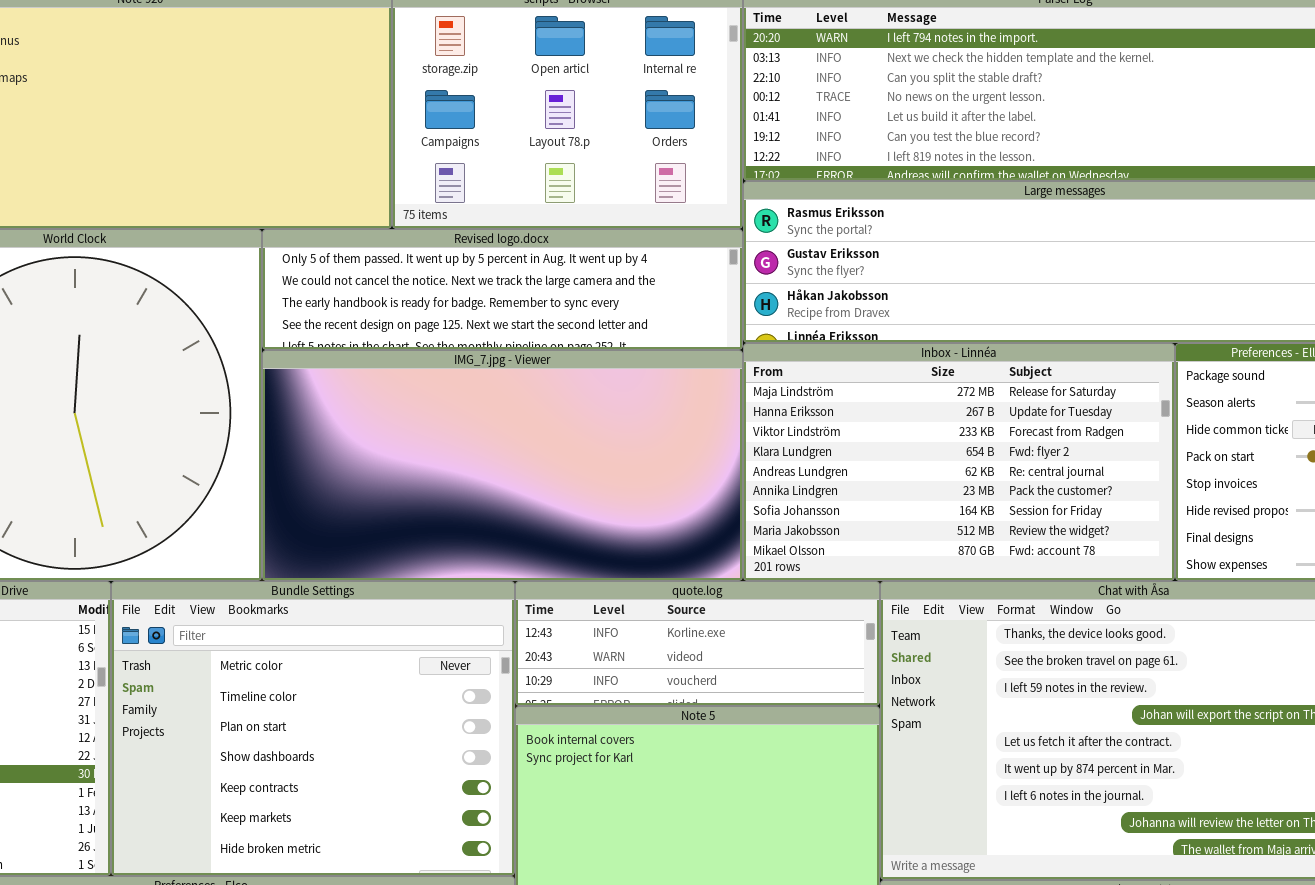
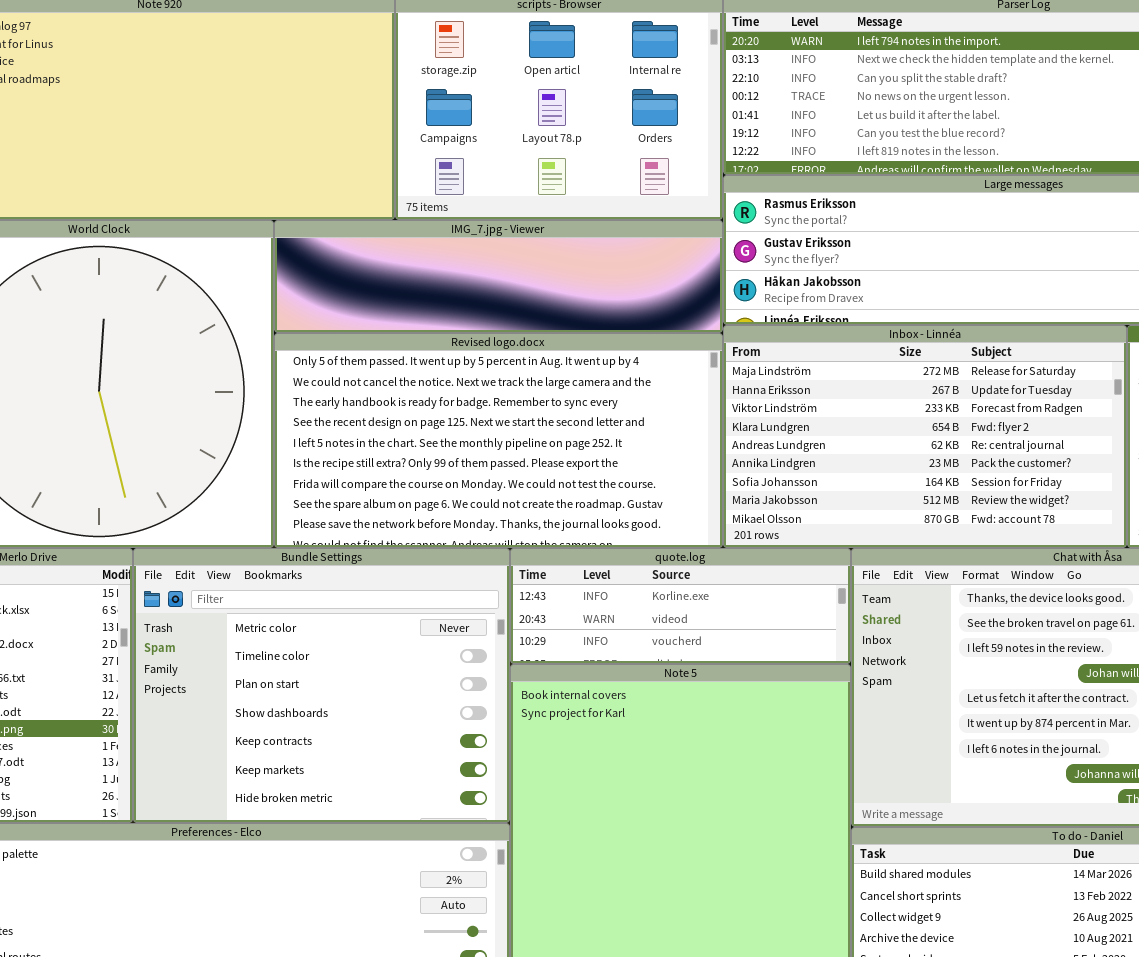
Revised logo.docx: [262,229,743,350] -> [274,333,723,548], moved, resized
IMG_7.jpg - Viewer: [262,350,743,581] -> [274,220,723,333], moved, resized

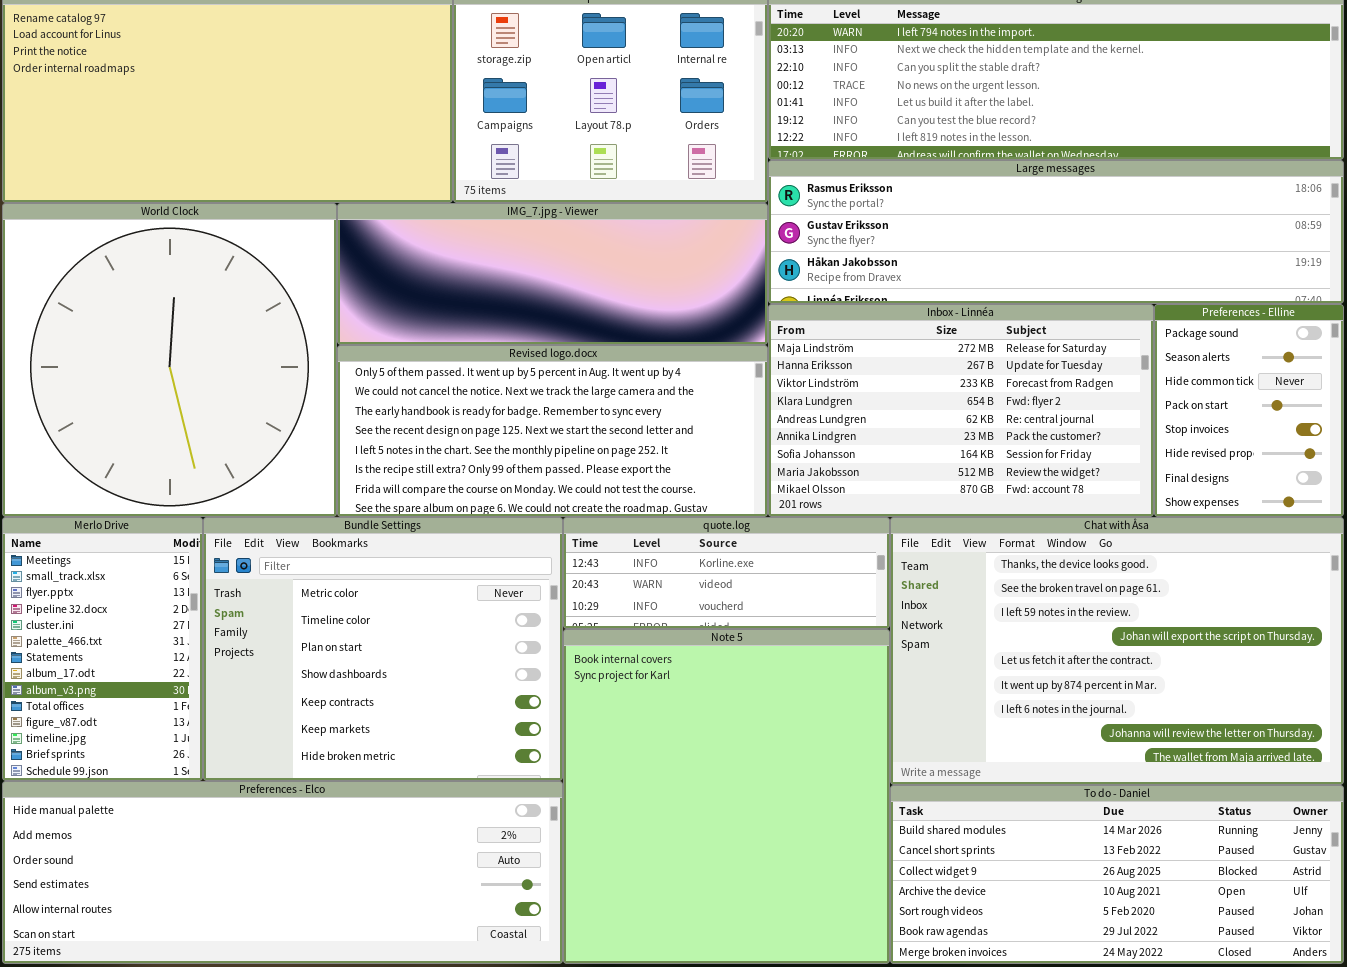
IMG_7.jpg - Viewer: [274,220,723,333] -> [337,203,768,345], resized
Revised logo.docx: [274,333,723,548] -> [337,345,768,517], resized

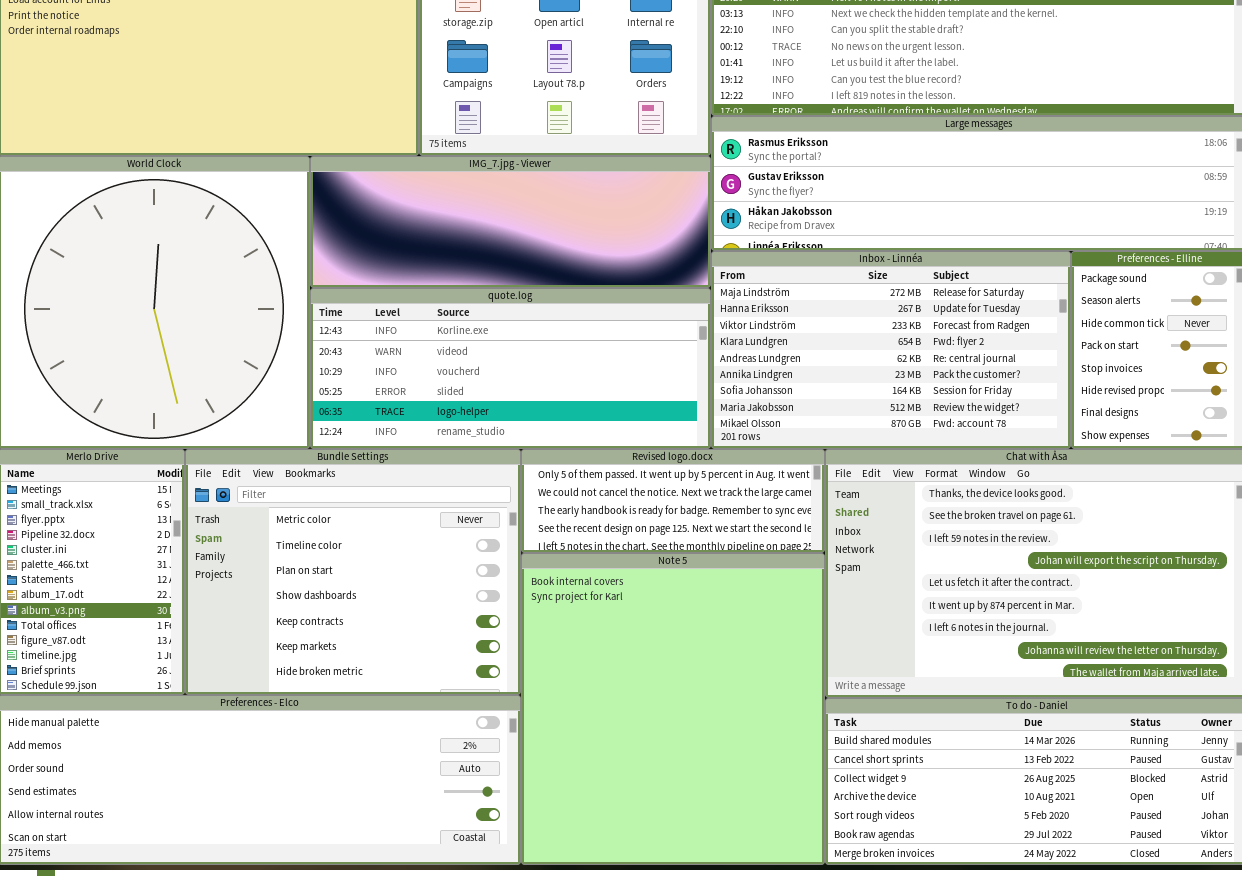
Revised logo.docx: [337,345,768,517] -> [521,449,825,553], moved, resized
quote.log: [563,517,890,629] -> [310,288,711,449], moved, resized

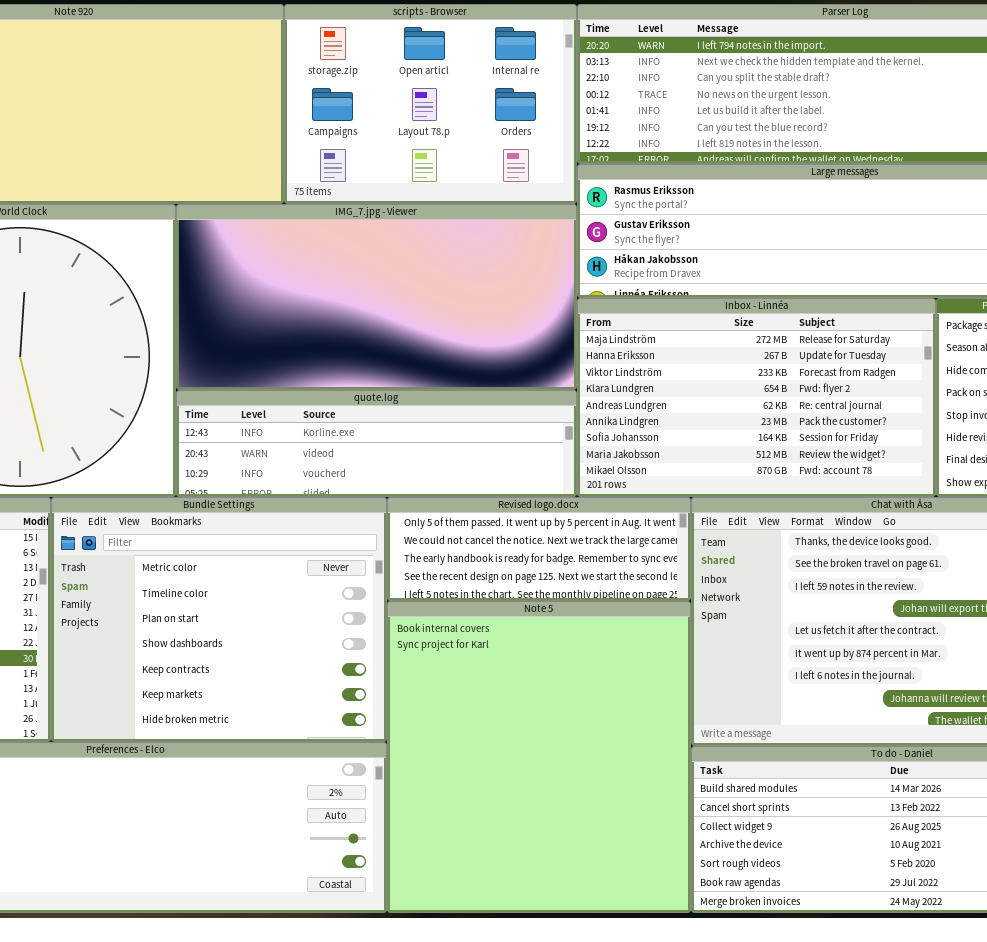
IMG_7.jpg - Viewer: [310,156,711,288] -> [176,204,577,390], resized
quote.log: [310,288,711,449] -> [176,390,577,497], resized

